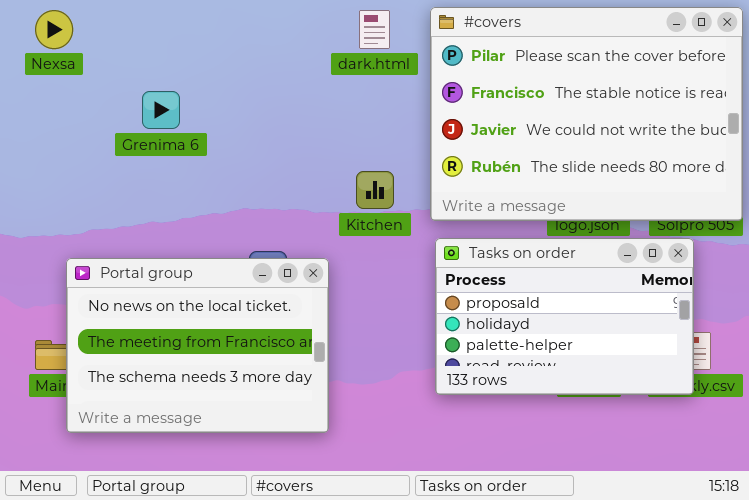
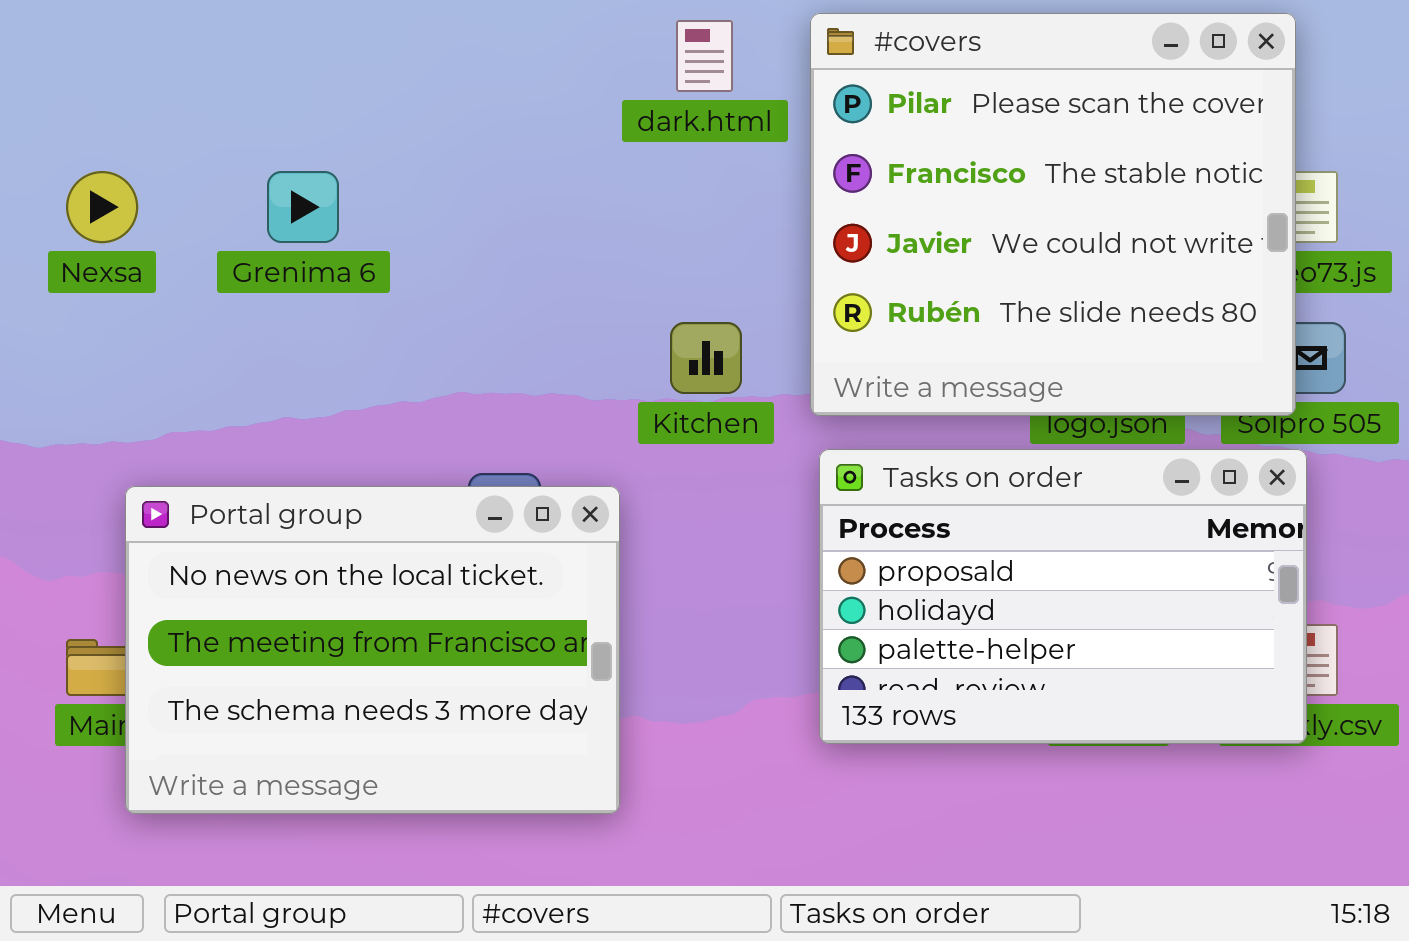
#covers: [430,7,743,221] -> [810,13,1296,416], resized
Nexsa: [35,10,73,49] -> [66,171,138,243], moved

